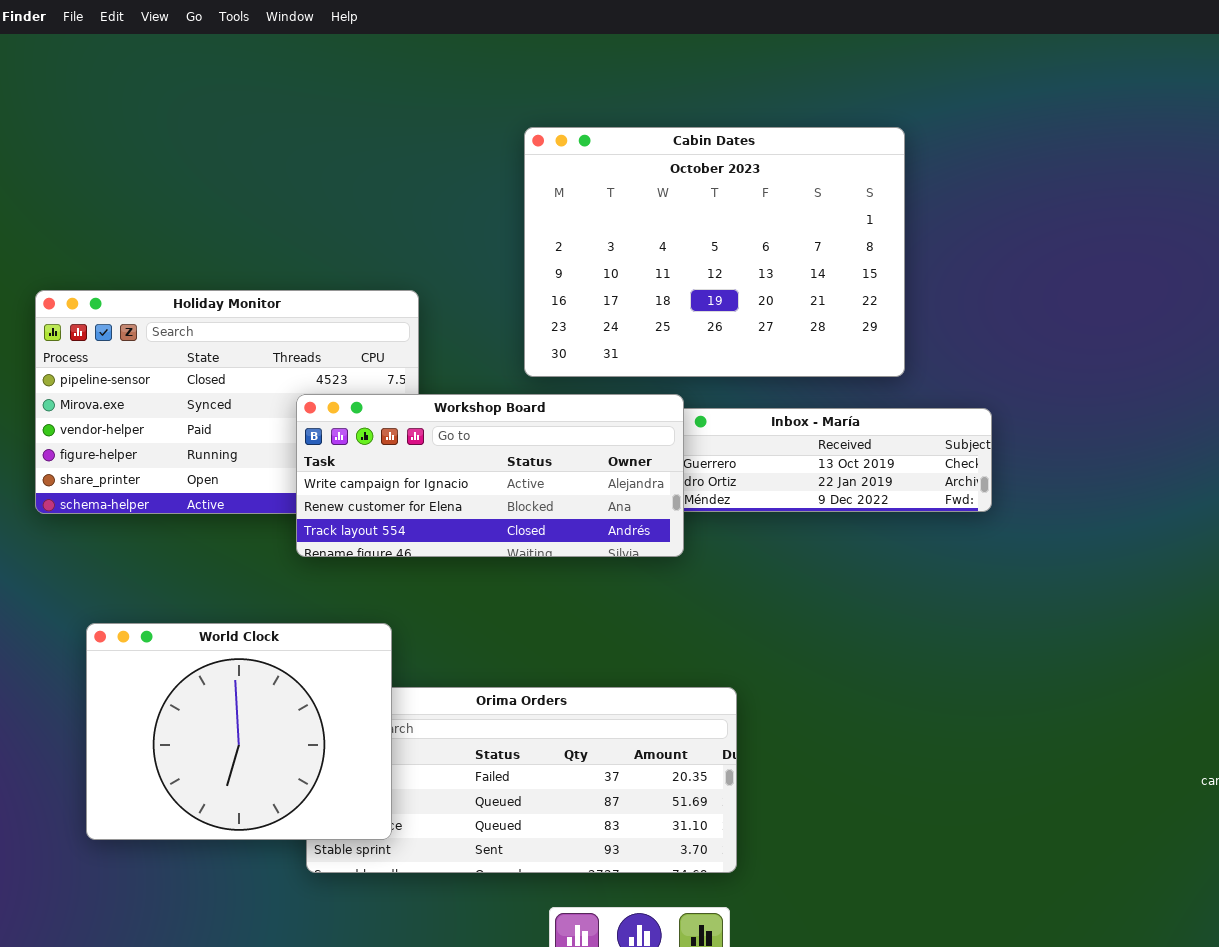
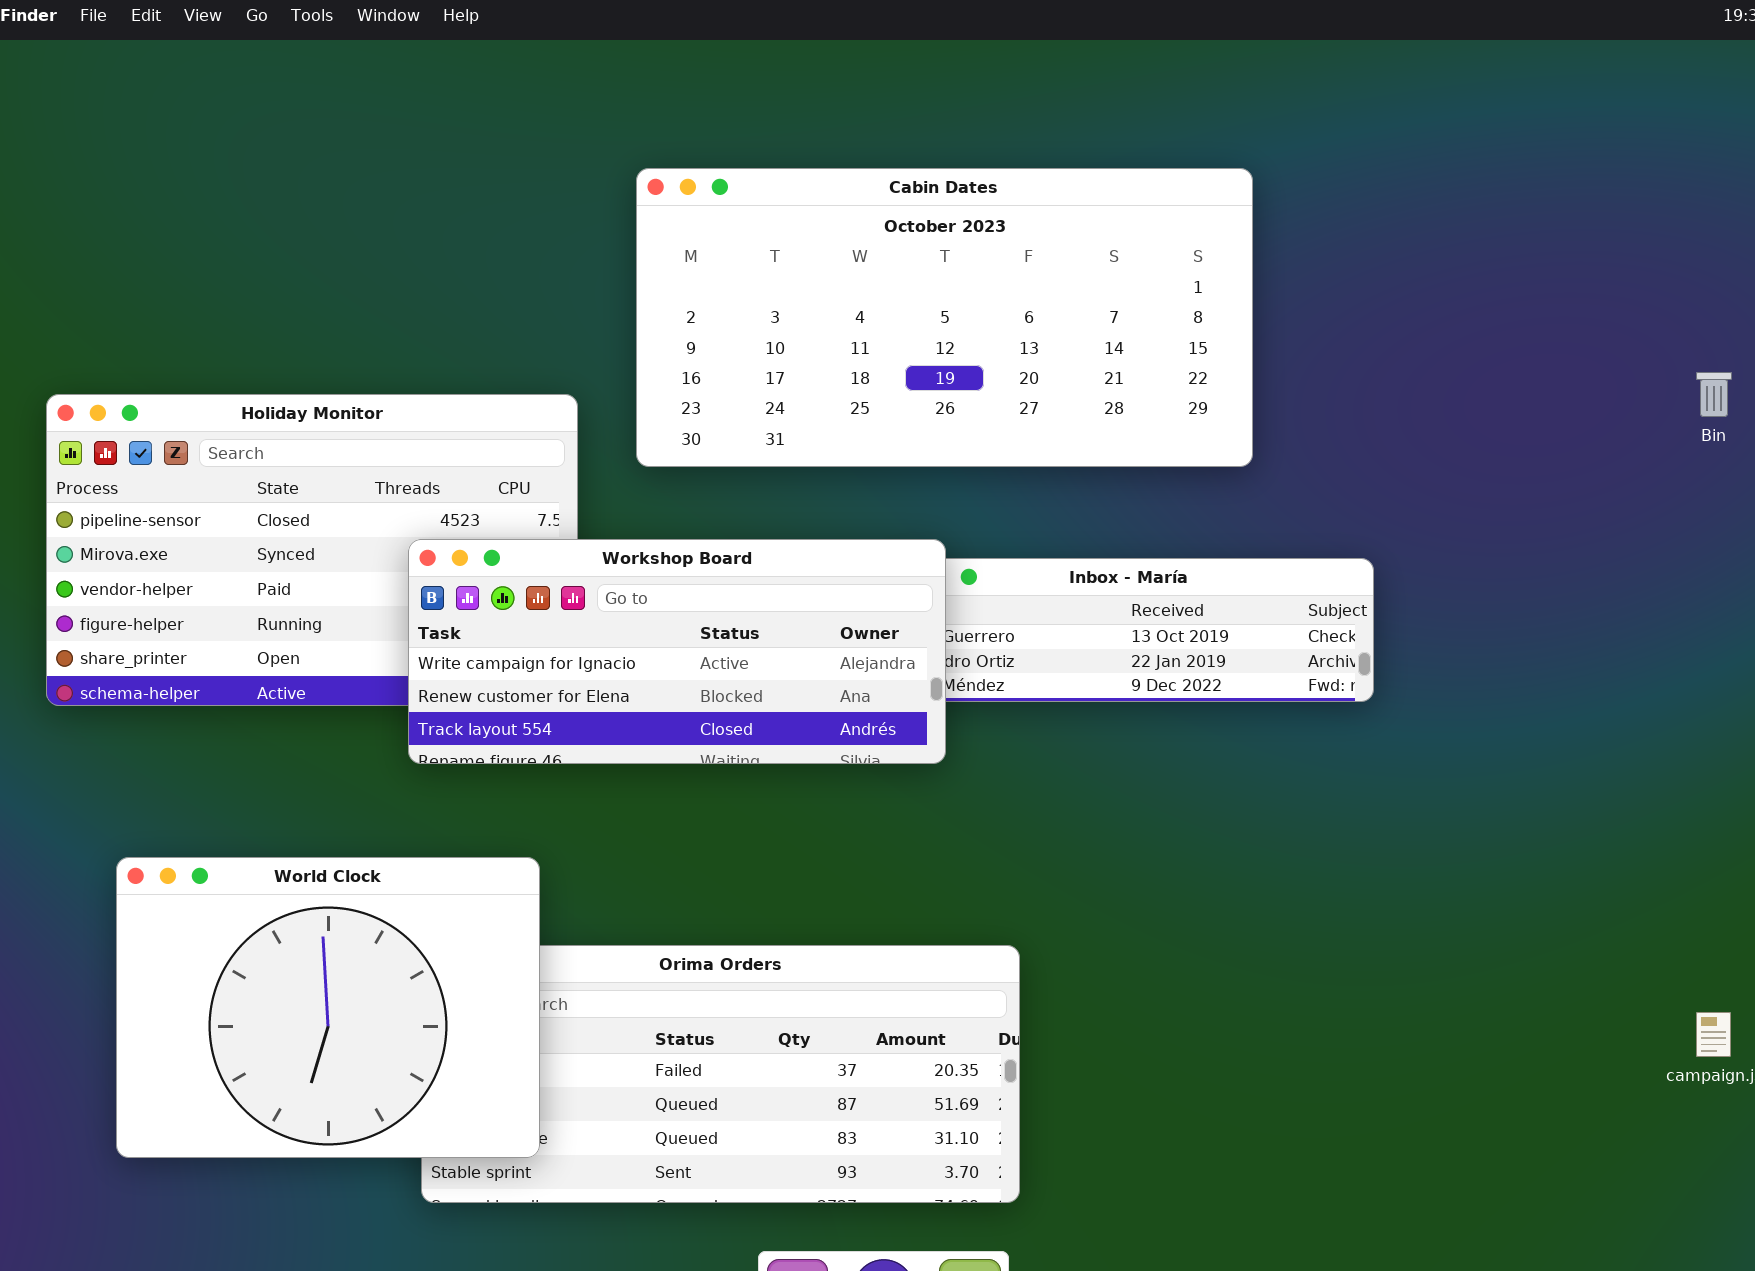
Cabin Dates: [524,127,905,377] -> [636,168,1253,467], resized

